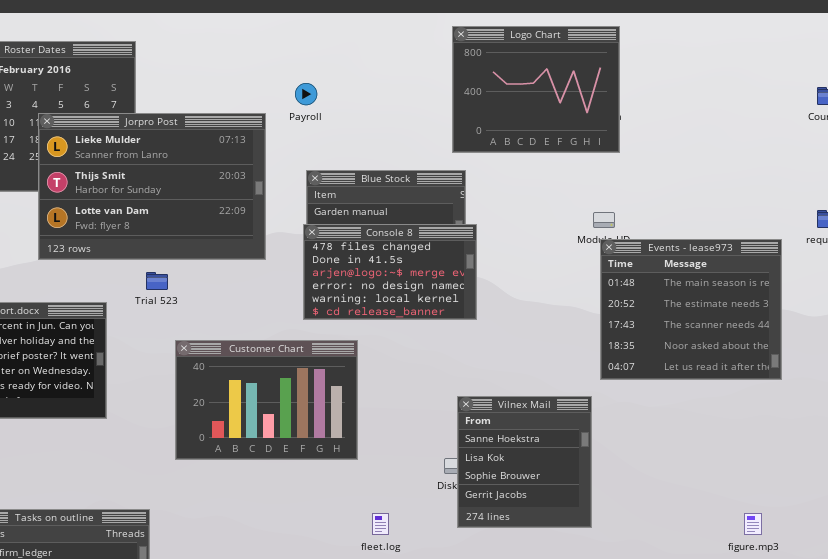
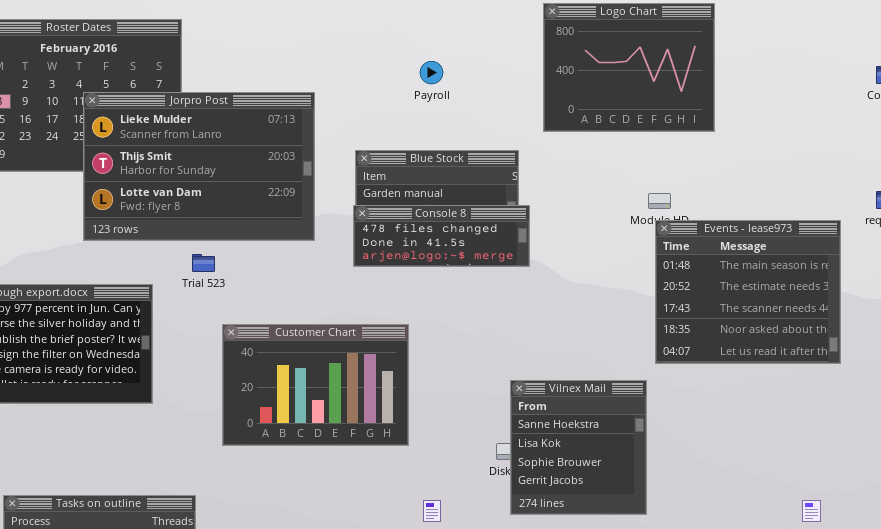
Logo Chart: [452,26,620,153] -> [543,3,715,132], moved
Payroll: [295,83,317,105] -> [420,61,443,84], moved
Console 8: [303,224,477,320] -> [353,205,530,267], resized

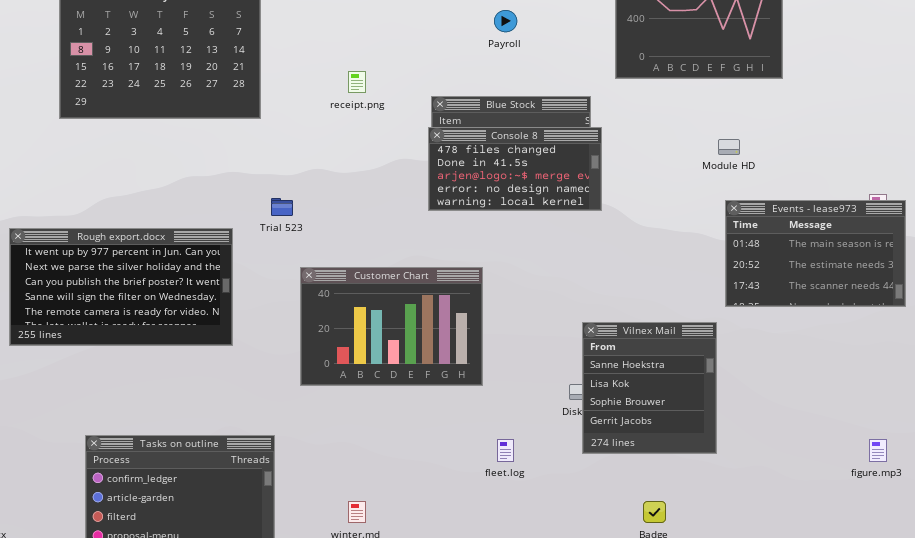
Jorpro Post: [83,92,315,241] -> none, closed
Console 8: [353,205,530,267] -> [428,127,602,211], resized
Events - lease973: [655,220,841,364] -> [725,200,906,307], resized

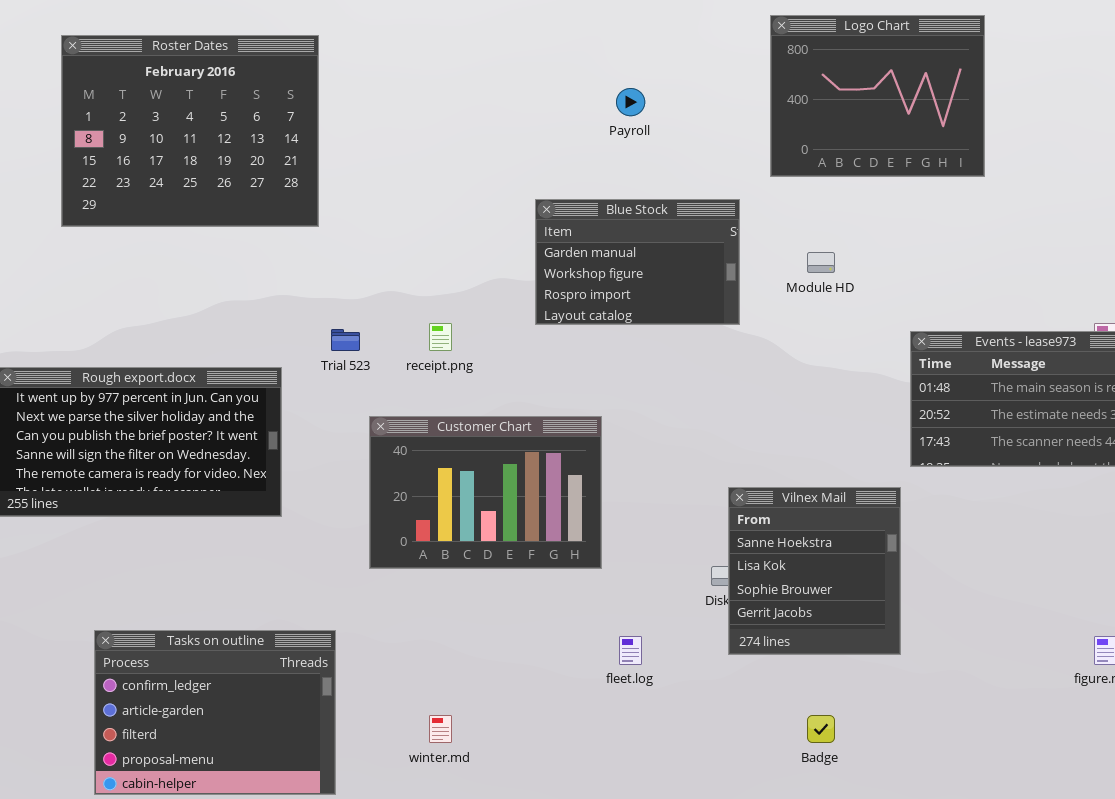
receipt.png: [348,71,366,93] -> [429,323,452,351], moved
Console 8: [428,127,602,211] -> none, closed
Module HD: [718,139,740,155] -> [807,252,835,273], moved

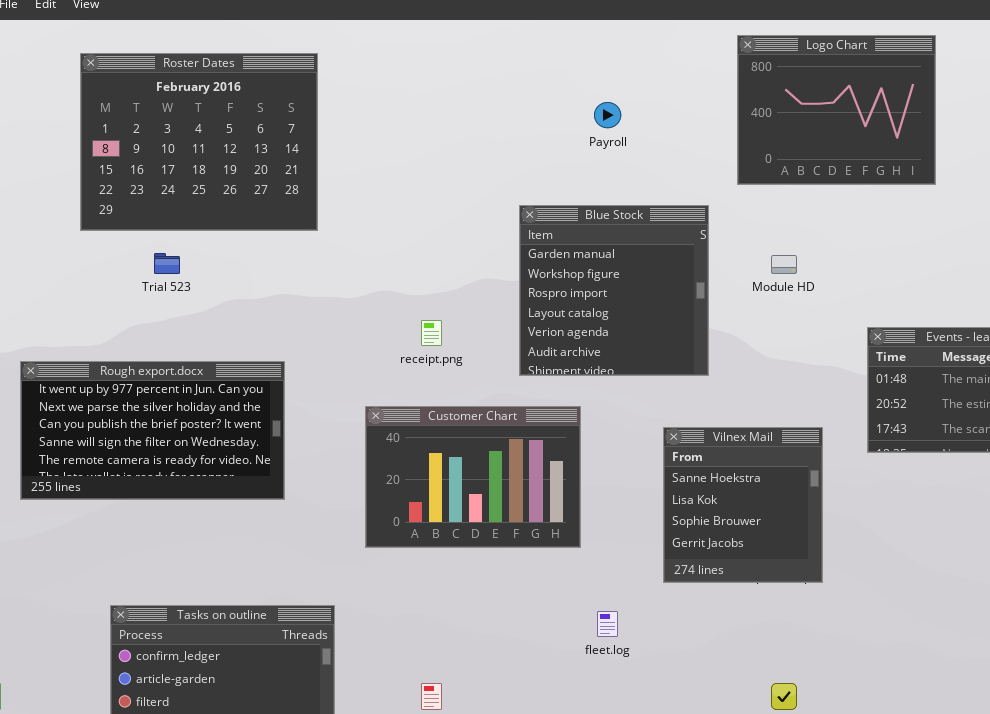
Blue Stock: [535,199,740,325] -> [519,205,709,376], resized
Trial 523: [331,329,360,351] -> [154,253,180,274], moved
Vilnex Mail: [728,487,901,655] -> [663,427,823,583], moved

